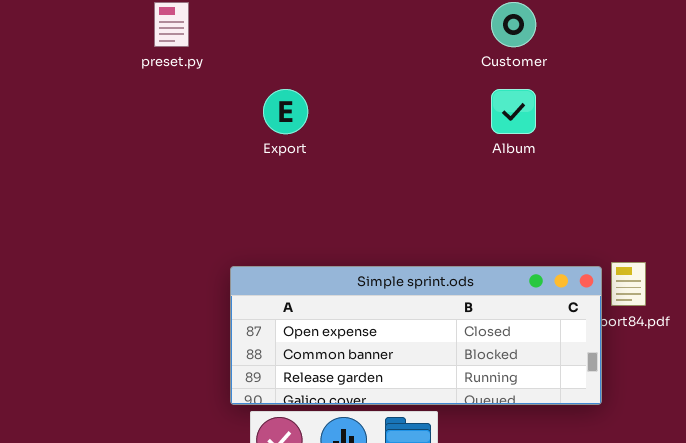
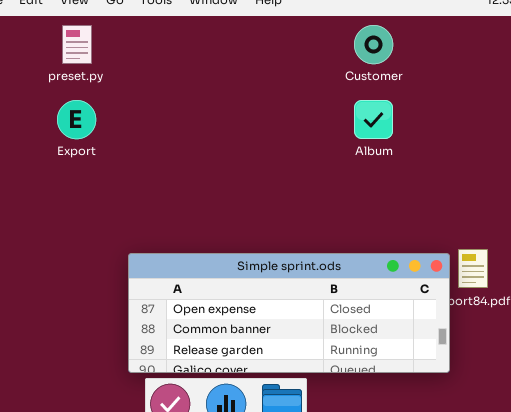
Export: [263,89,308,134] -> [57,100,96,139], moved

